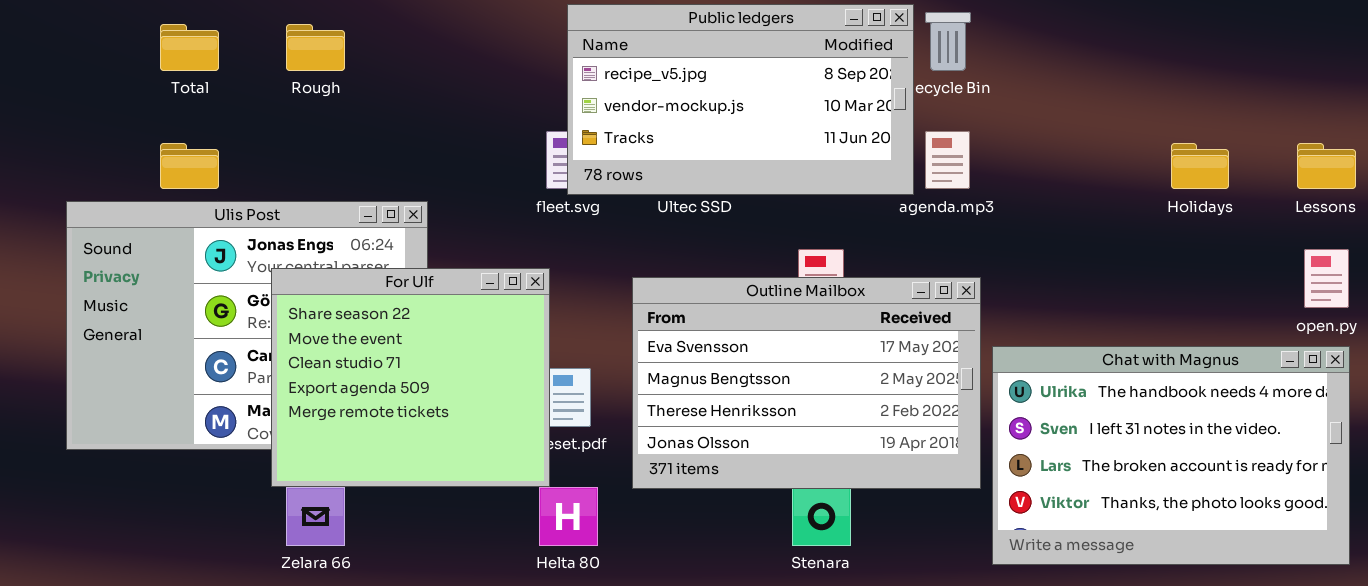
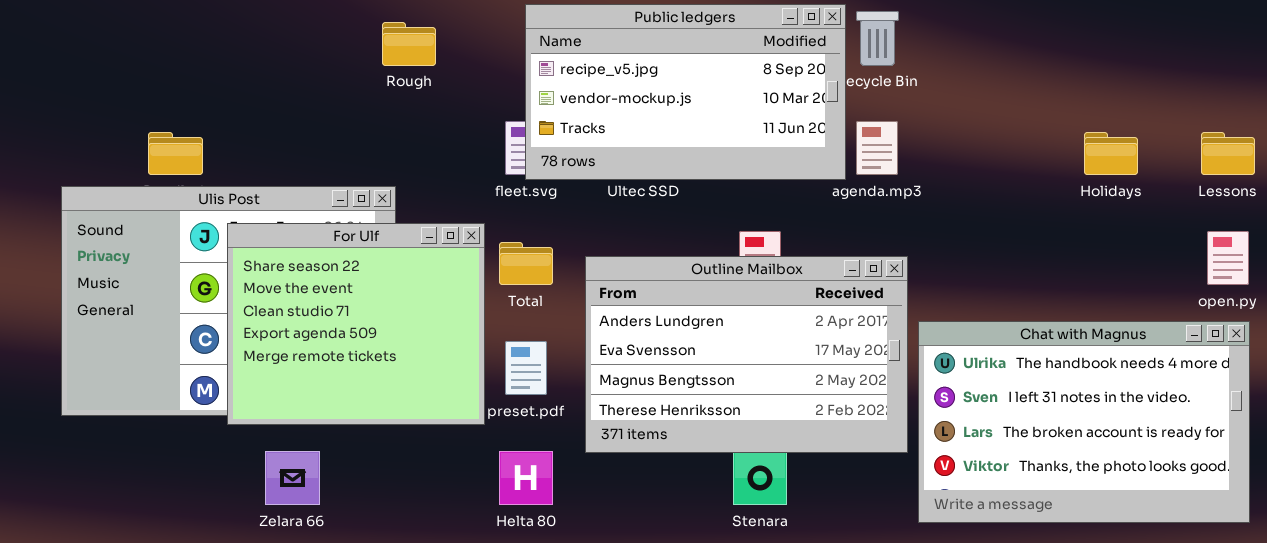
Total: [160,24,219,71] -> [499,242,553,285], moved
Rough: [286,24,345,71] -> [382,22,436,66], moved
For Ulf: [271,268,550,487] -> [227,223,485,425], moved
Outline Mailbox: [632,277,981,489] -> [585,256,908,453], scrolled up 1 row

